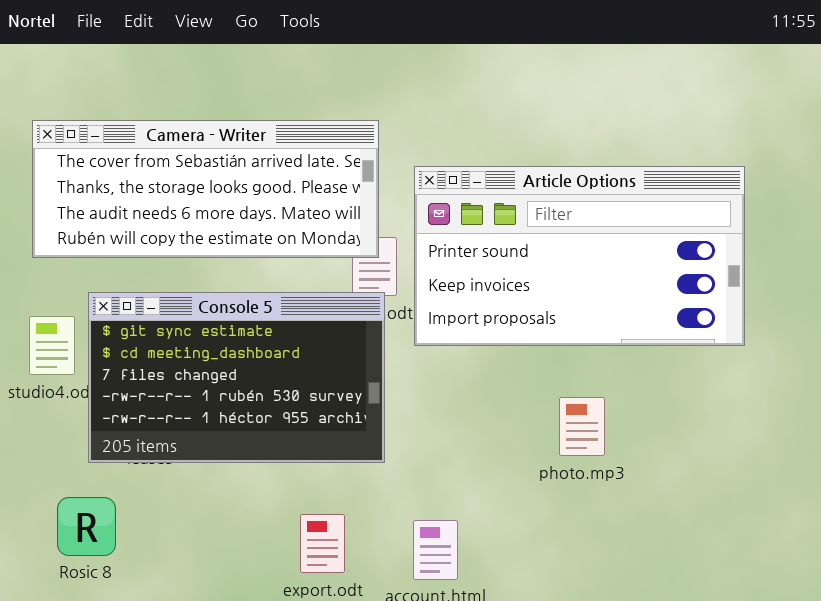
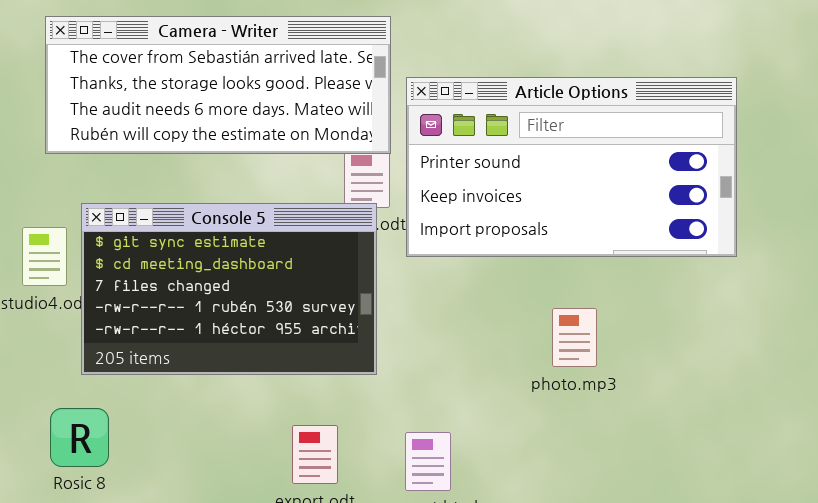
Camera - Writer: [32,120,379,258] -> [45,16,391,154], moved

